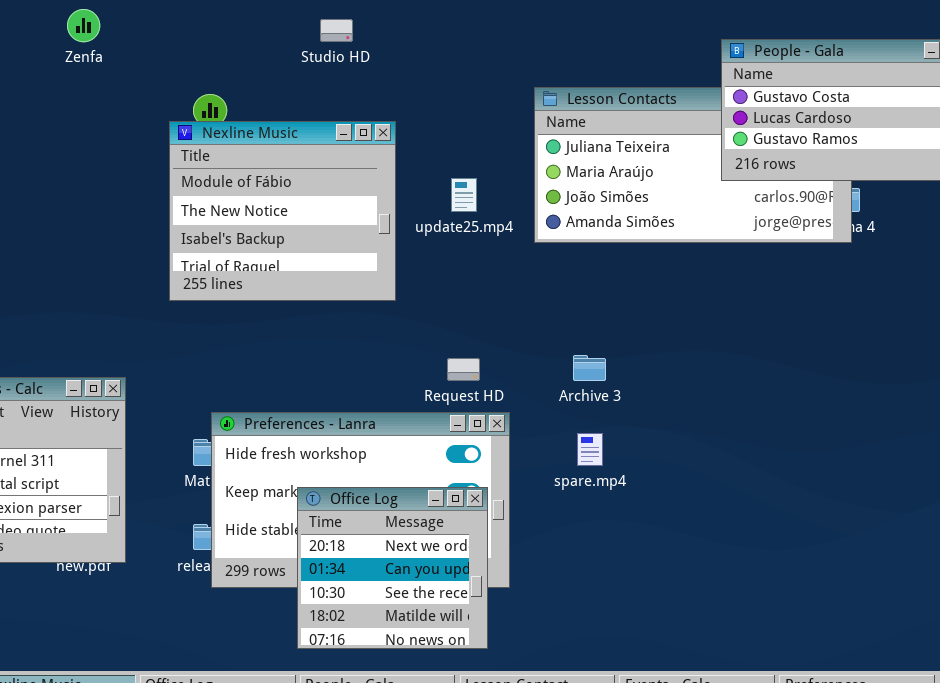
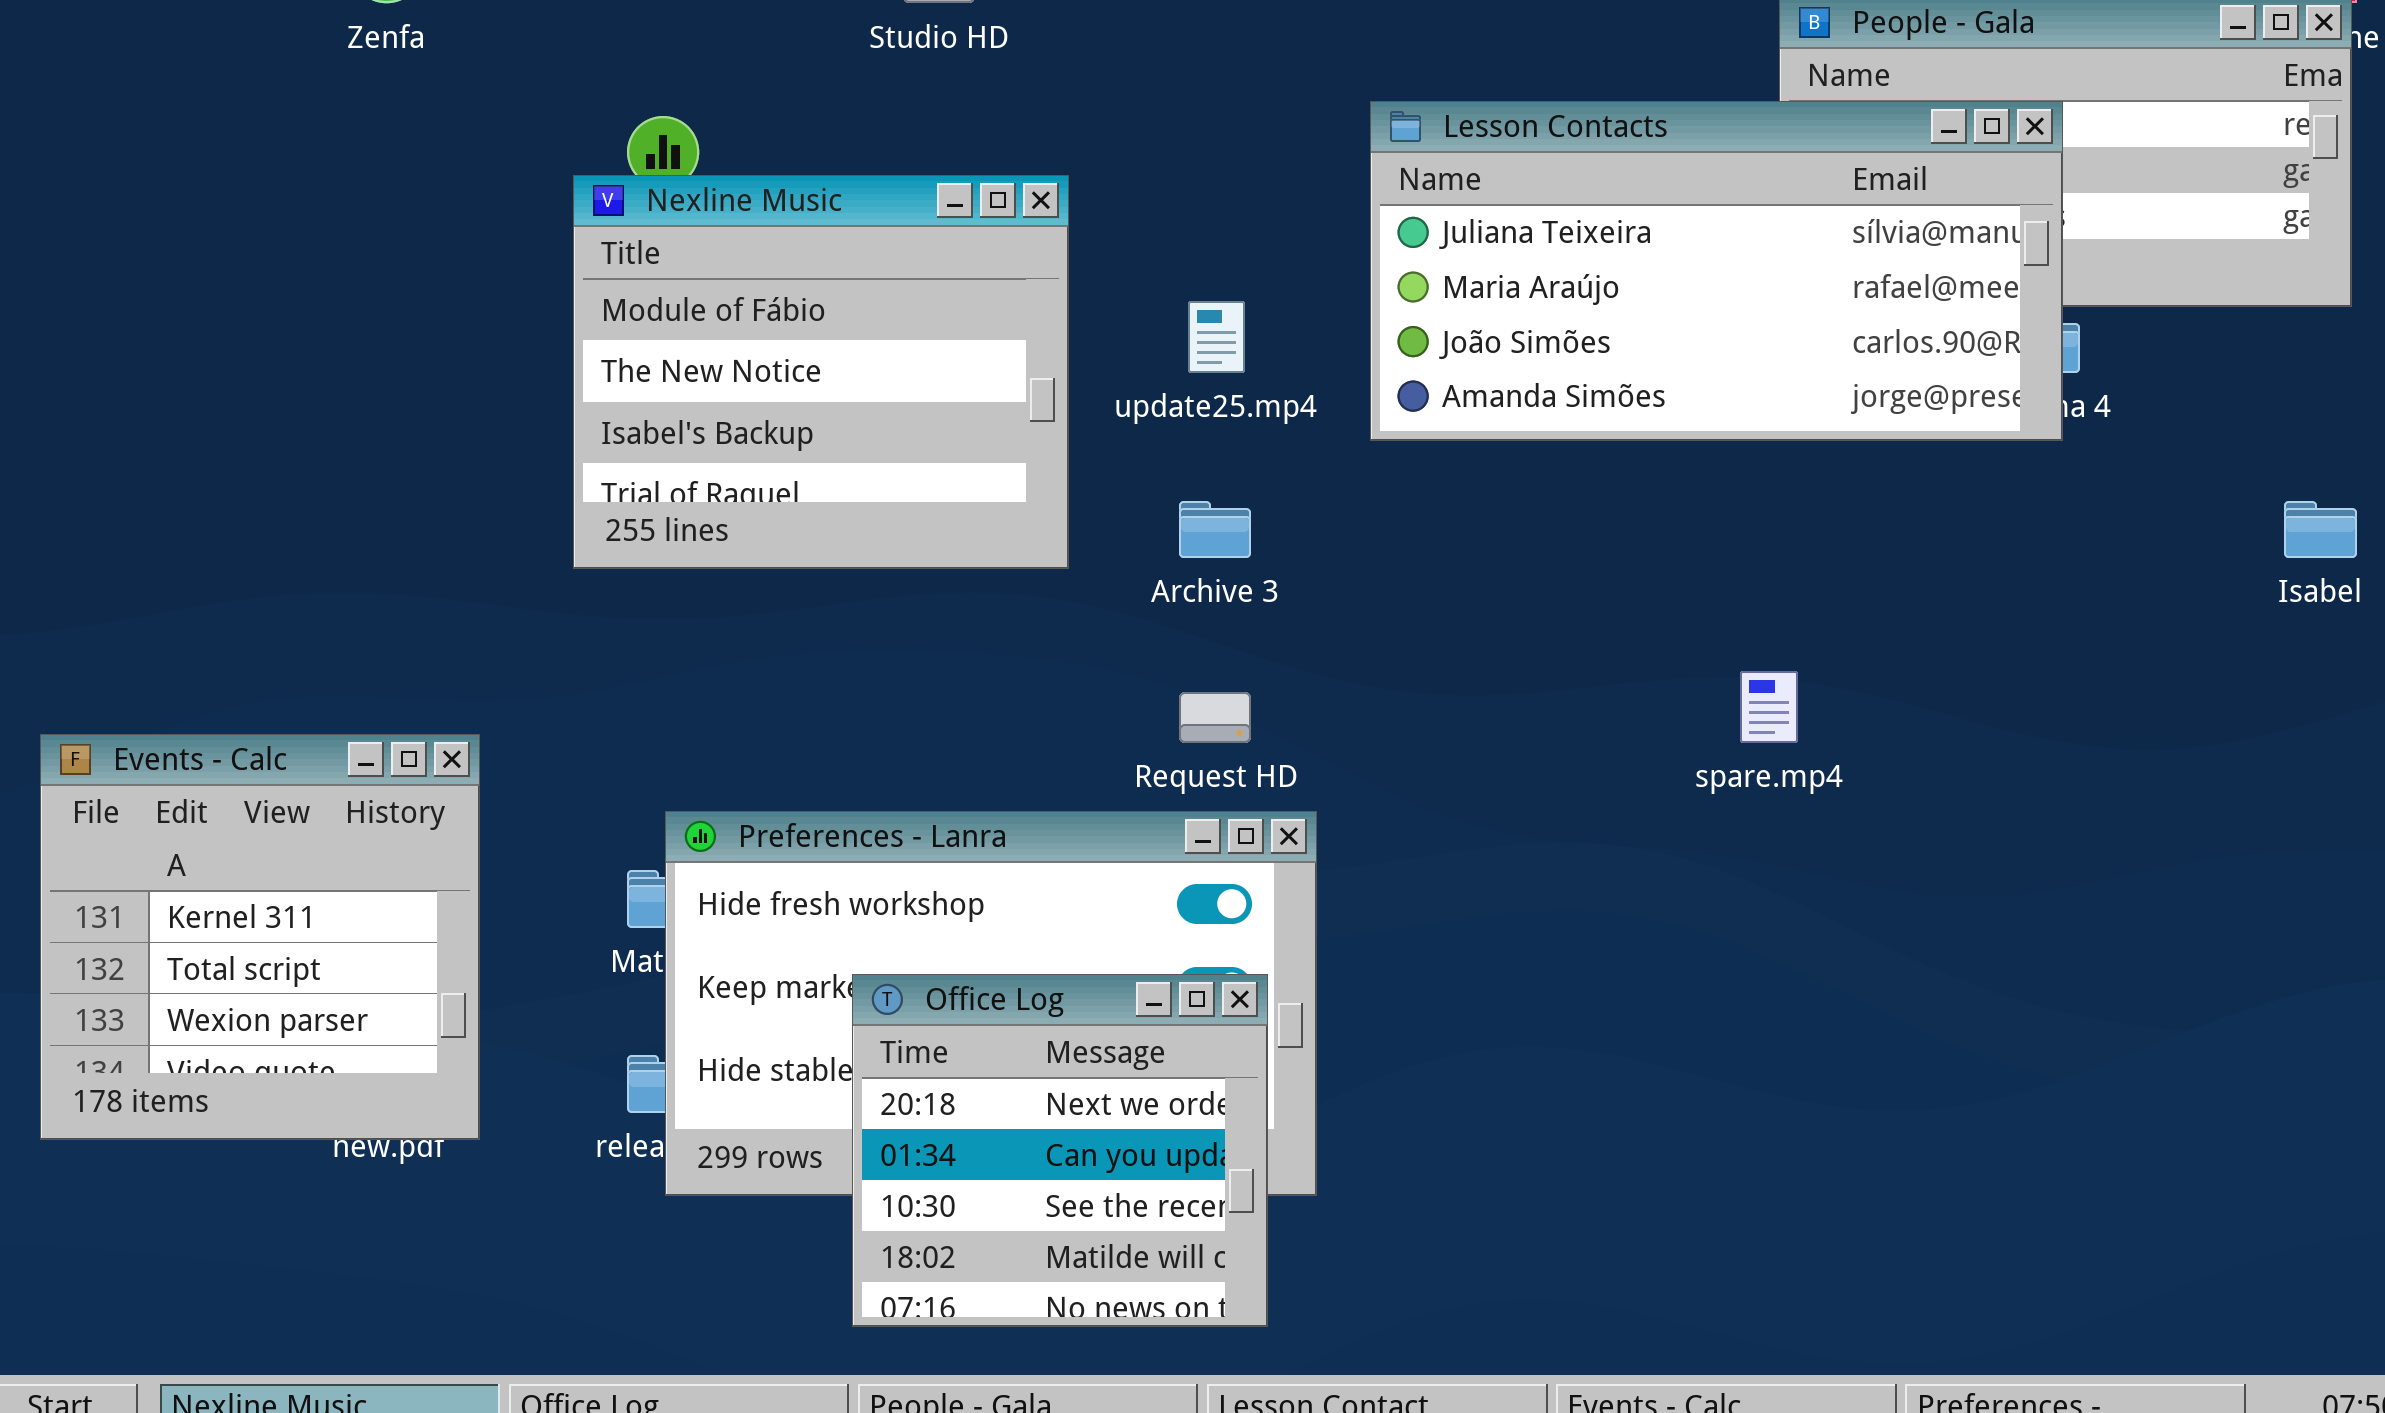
Lesson Contacts: [534,87,852,243] -> [1370,101,2063,441], raised
Archive 3: [573,355,606,381] -> [1179,501,1251,558], moved
spare.mp4: [577,433,603,466] -> [1740,671,1798,743], moved

